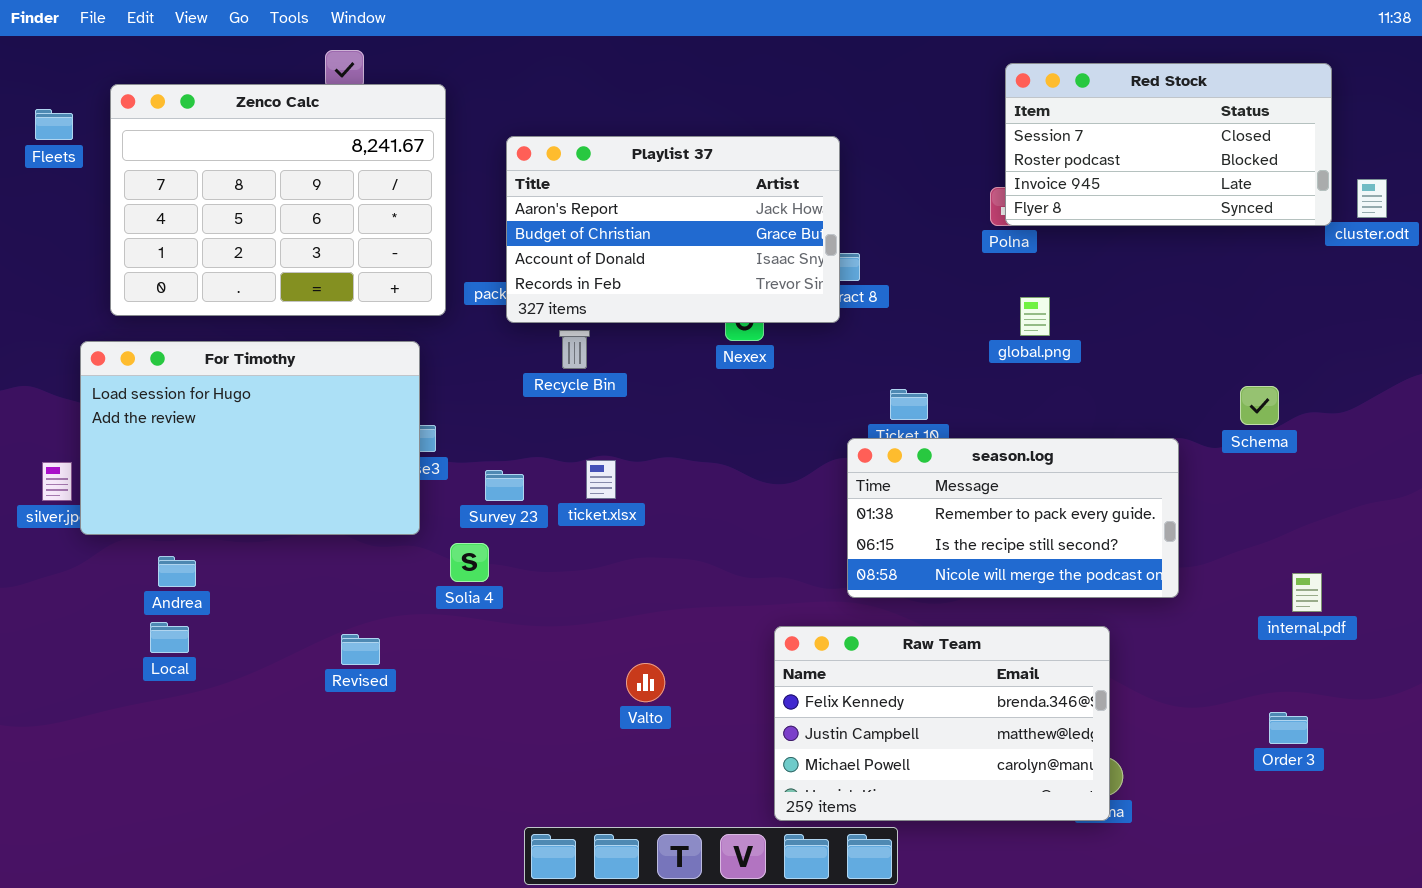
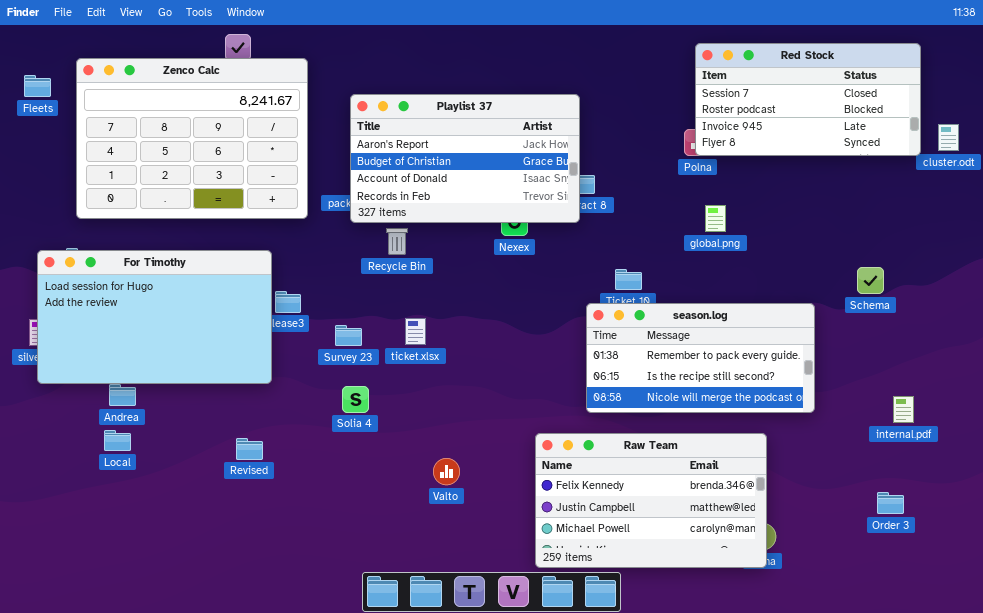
For Timothy: [80,341,420,535] -> [37,250,272,384], moved
Solia 4: [450,543,489,582] -> [342,386,369,413], moved

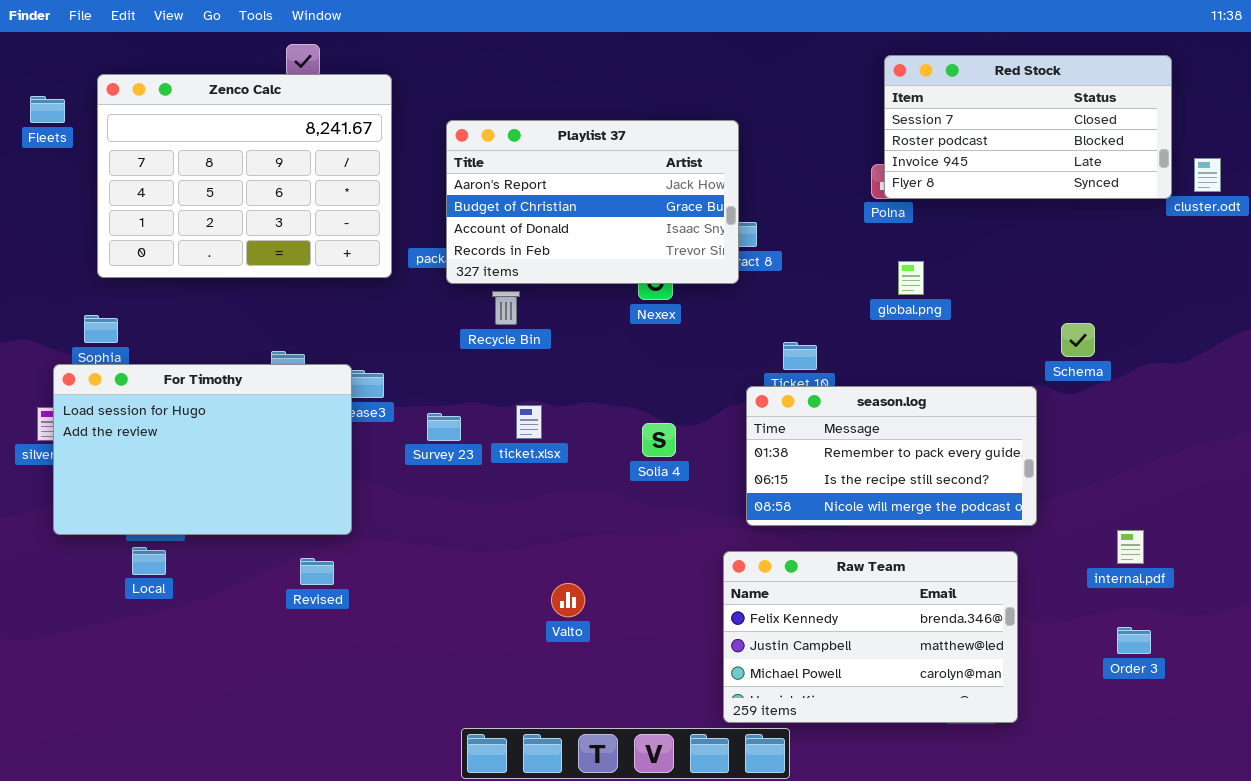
For Timothy: [37,250,272,384] -> [53,364,352,535], moved
Schema: [857,267,884,294] -> [1061,323,1095,357], moved
Solia 4: [342,386,369,413] -> [642,423,676,457], moved
internal.pdf: [893,396,914,423] -> [1117,530,1144,564], moved
Raw Team: [535,433,767,568] -> [723,551,1018,723], moved

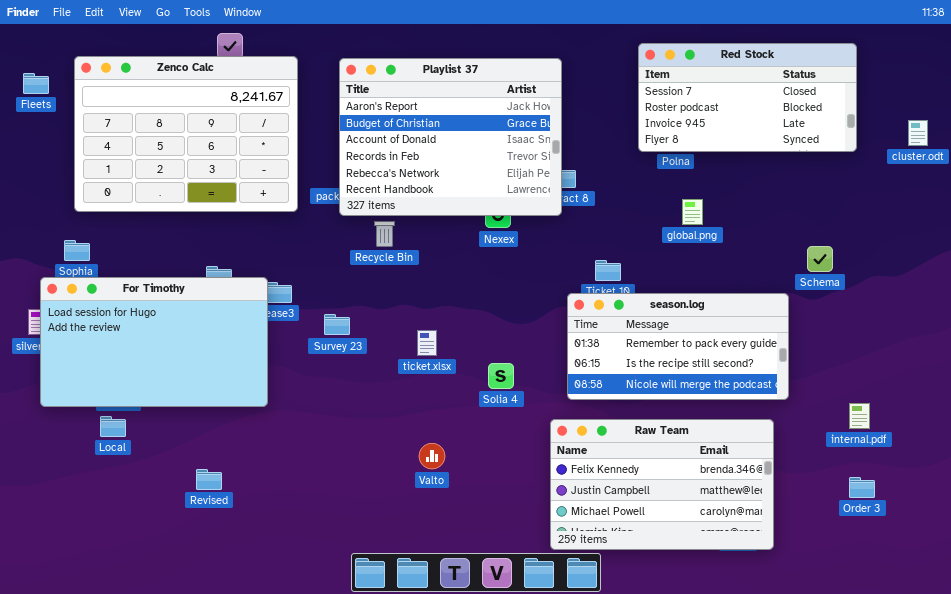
Red Stock: [884,55,1172,199] -> [638,43,857,152], moved
Playlist 37: [446,120,739,284] -> [339,58,562,216], resized
ticket.xlsx: [516,405,542,439] -> [417,330,437,356], moved
Solia 4: [642,423,676,457] -> [488,363,514,389], moved
Revised: [300,558,334,585] -> [196,469,222,490], moved

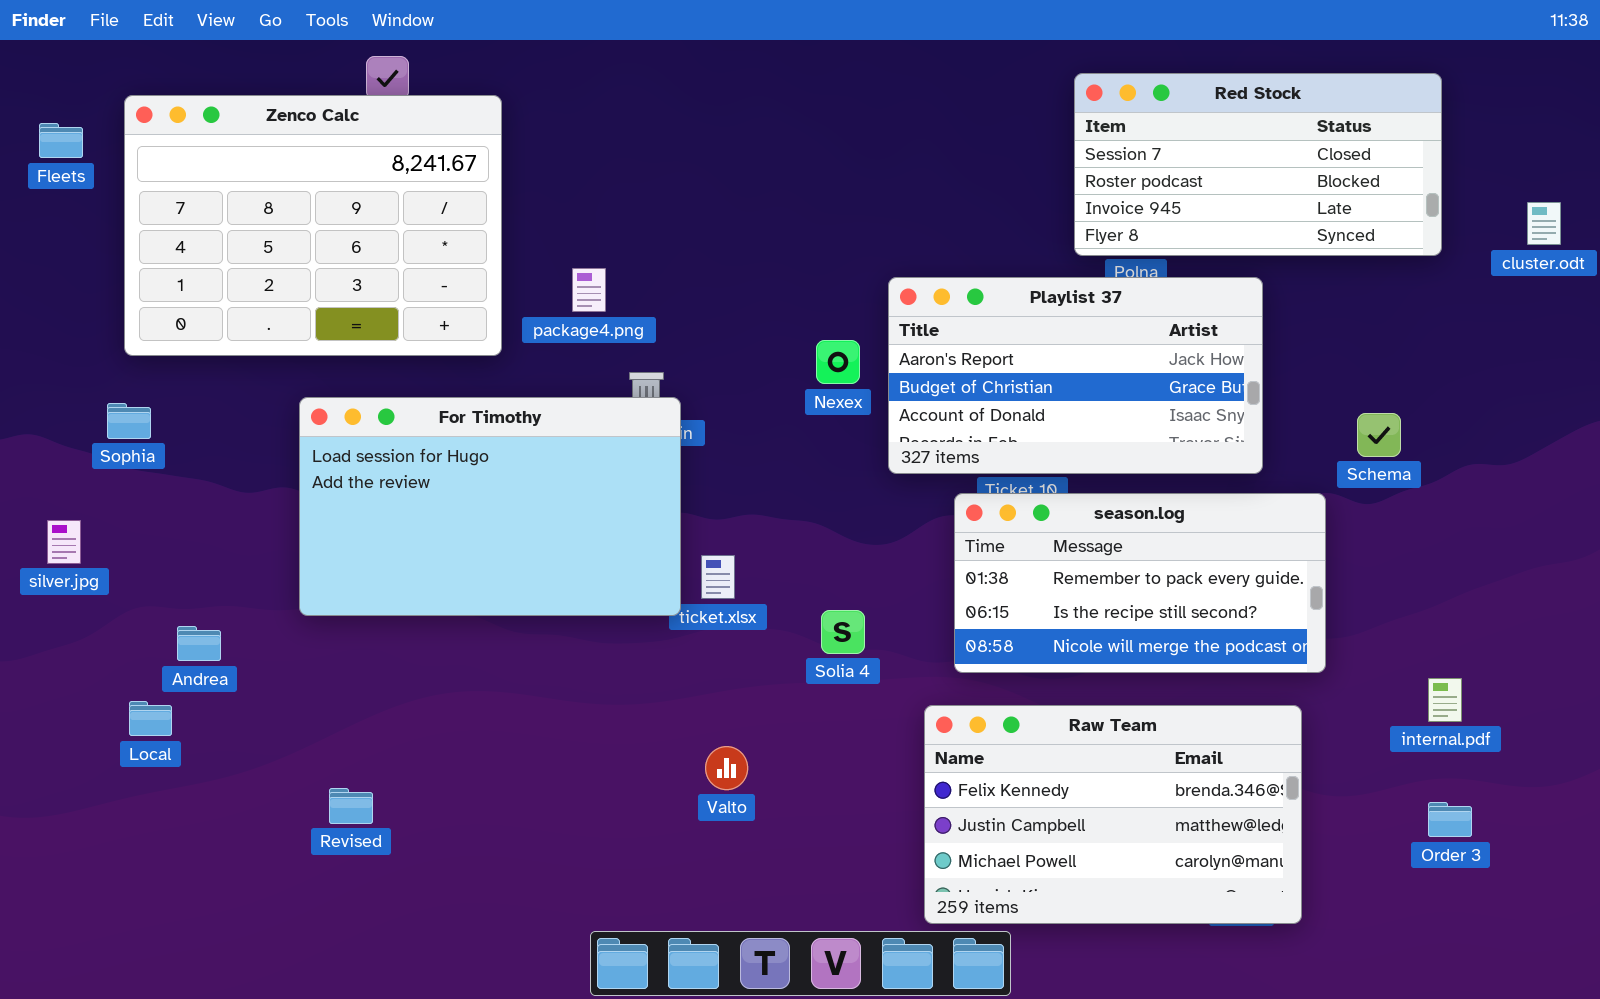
Playlist 37: [339,58,562,216] -> [888,277,1263,474], moved, resized
For Timothy: [40,277,268,407] -> [299,397,681,616], moved
Local: [100,416,126,437] -> [129,701,172,736], moved

